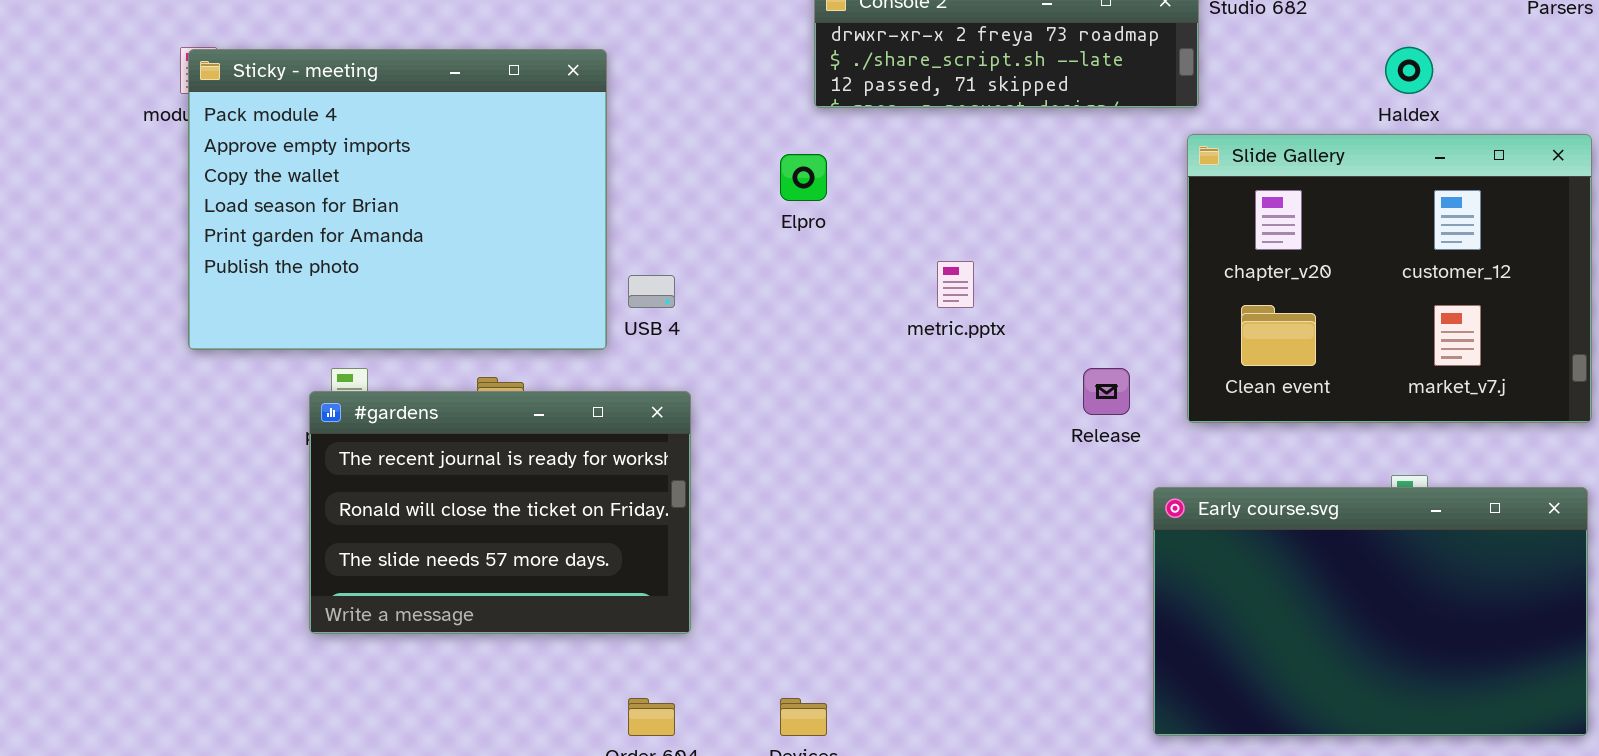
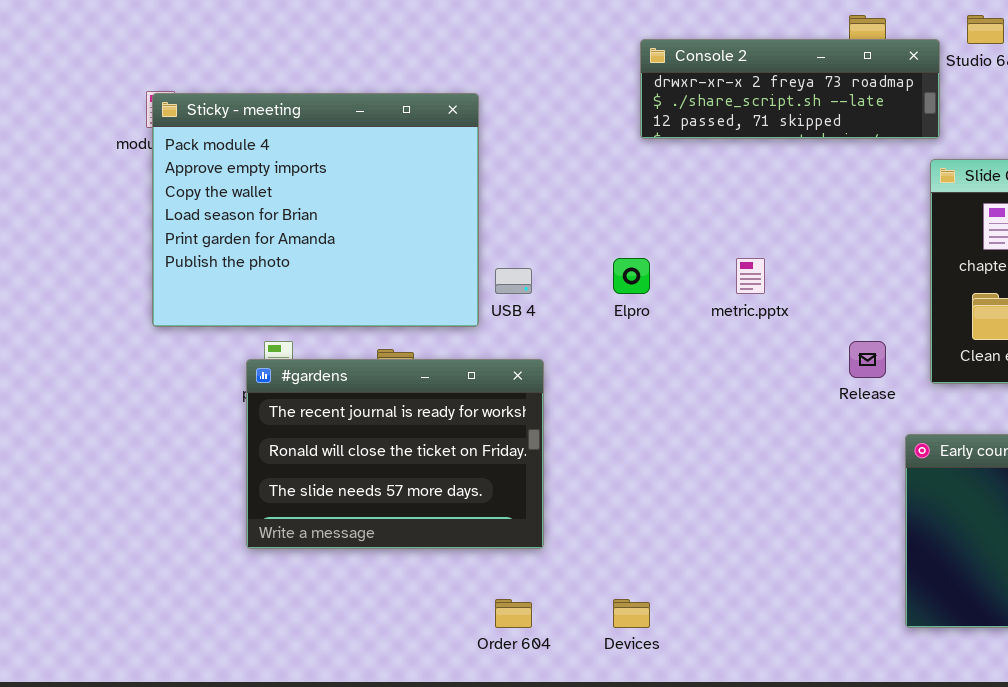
Elpro: [780,154,827,201] -> [613,258,650,294], moved

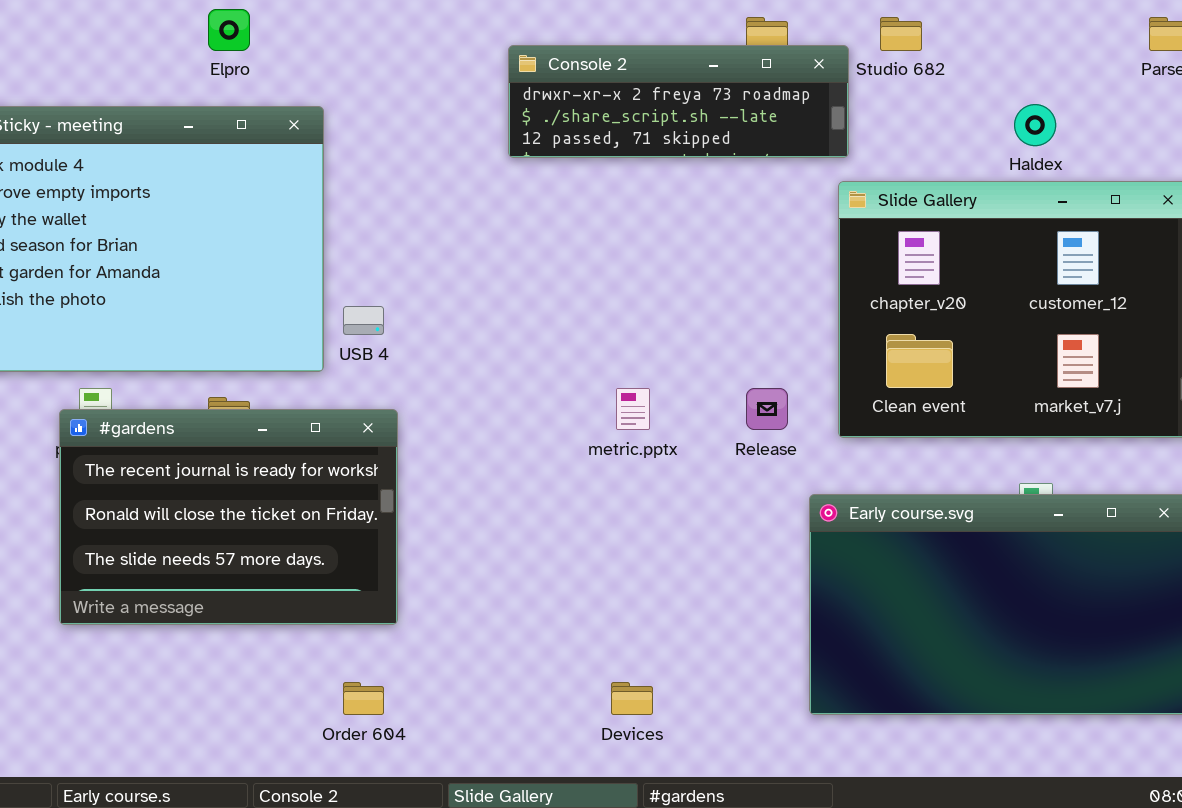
Elpro: [613,258,650,294] -> [208,9,250,51], moved
metric.pptx: [736,258,765,294] -> [616,388,650,430], moved
Devices: [613,599,650,628] -> [611,682,653,715], moved

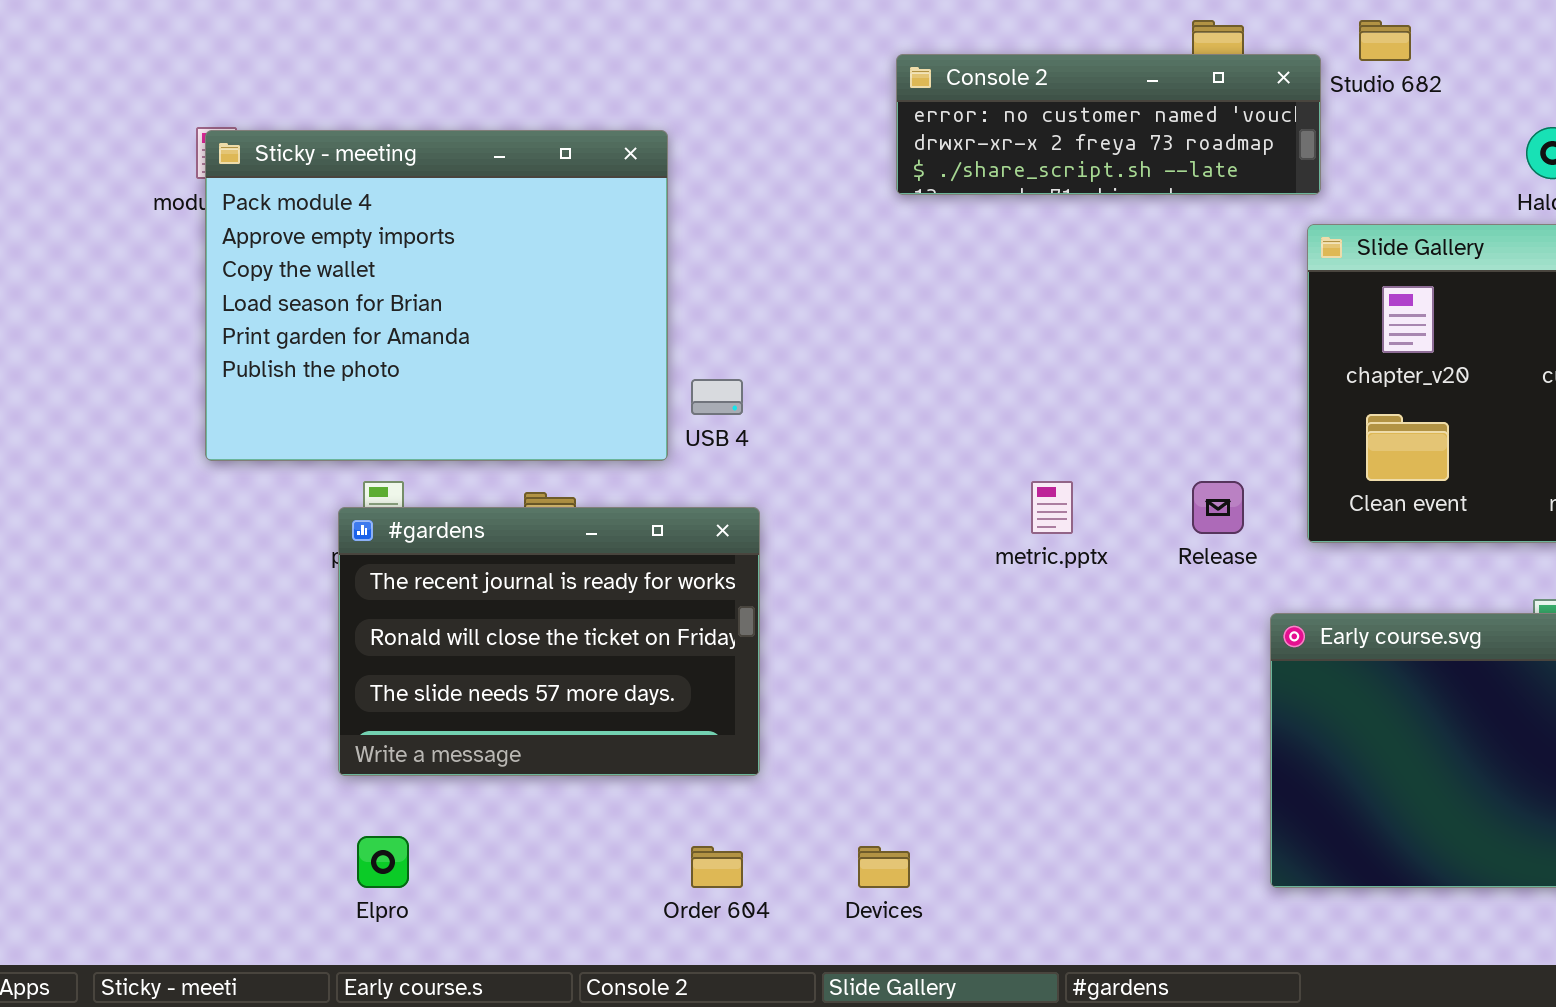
Elpro: [208,9,250,51] -> [357,836,409,888], moved
Console 2: [508,45,849,158] -> [896,54,1321,195], scrolled up 1 row
Devices: [611,682,653,715] -> [858,846,910,888], moved

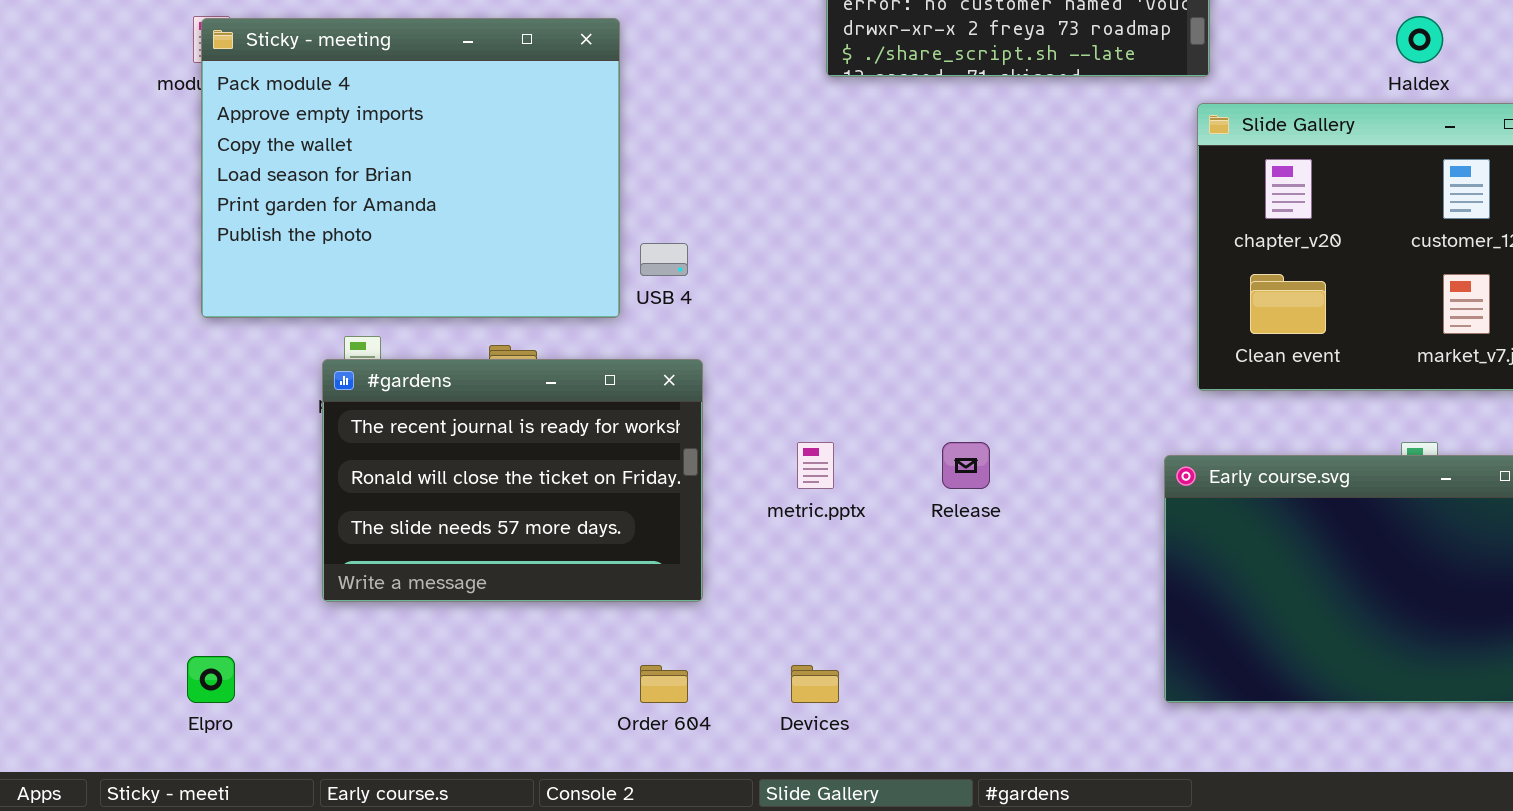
metric.pptx: [1031,481,1073,534] -> [797,442,834,489], moved
Release: [1192,481,1244,534] -> [942,442,990,489], moved
Elpro: [357,836,409,888] -> [187,656,235,703], moved

